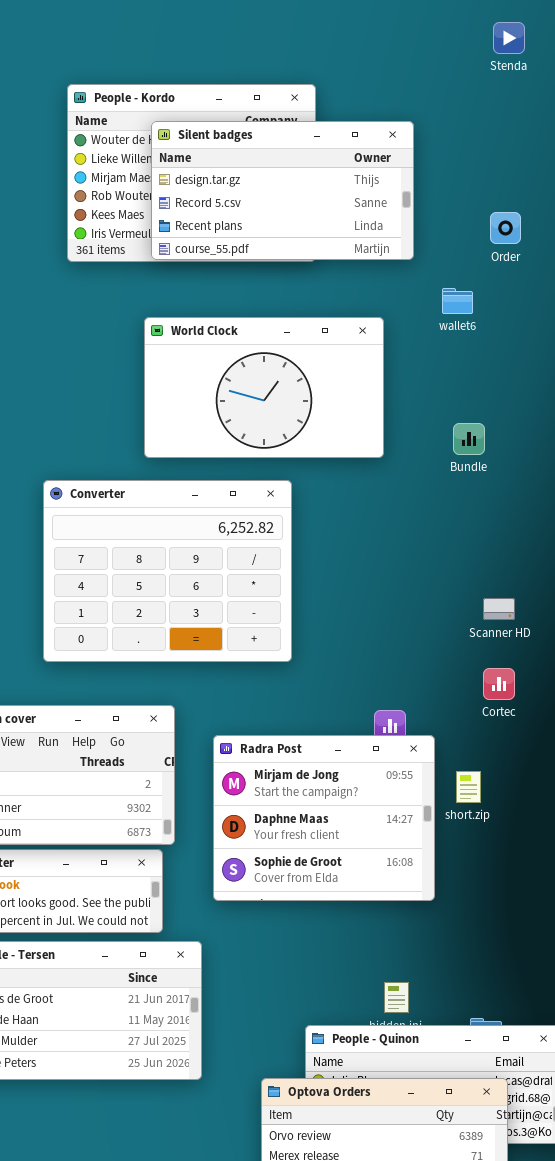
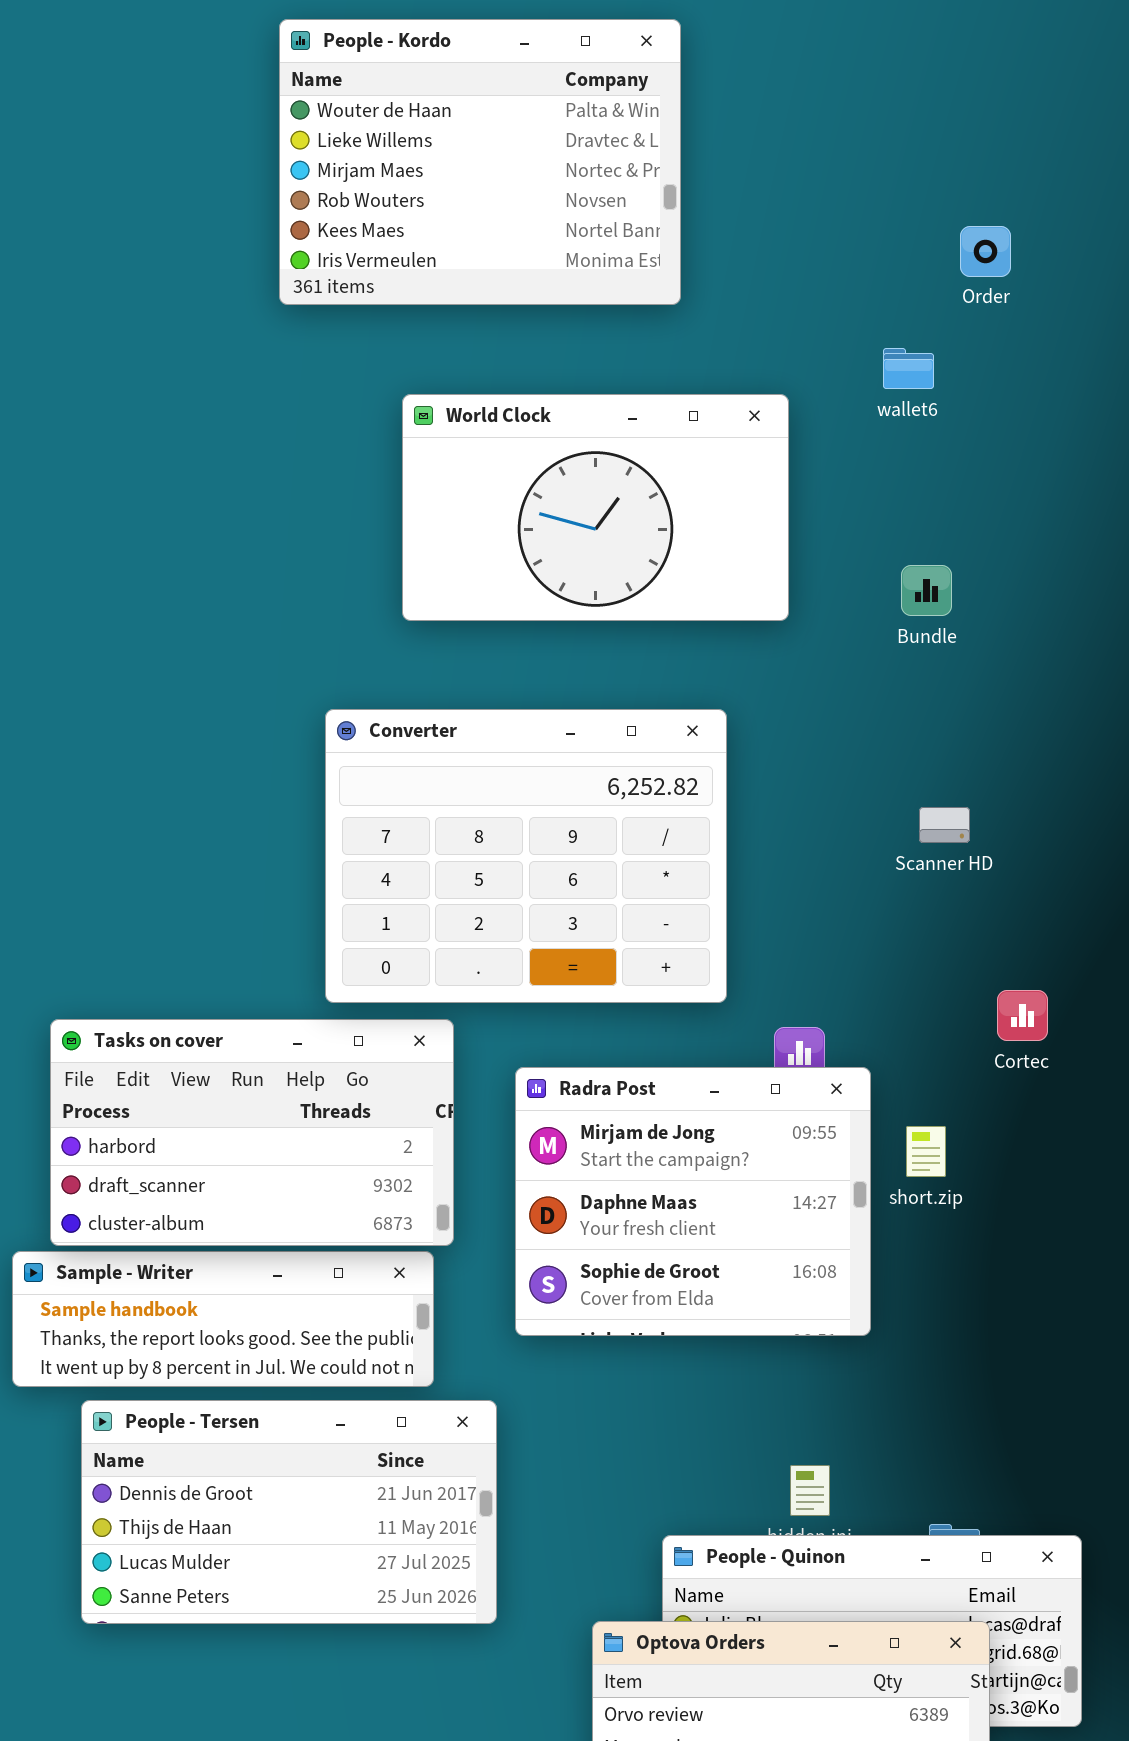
Silent badges: [151,121,414,260] -> none, closed
Converter: [43,480,292,662] -> [325,709,727,1003], moved
Scanner HD: [483,598,515,620] -> [919,807,970,843], moved
Cortec: [483,668,515,700] -> [997,990,1048,1041], moved

